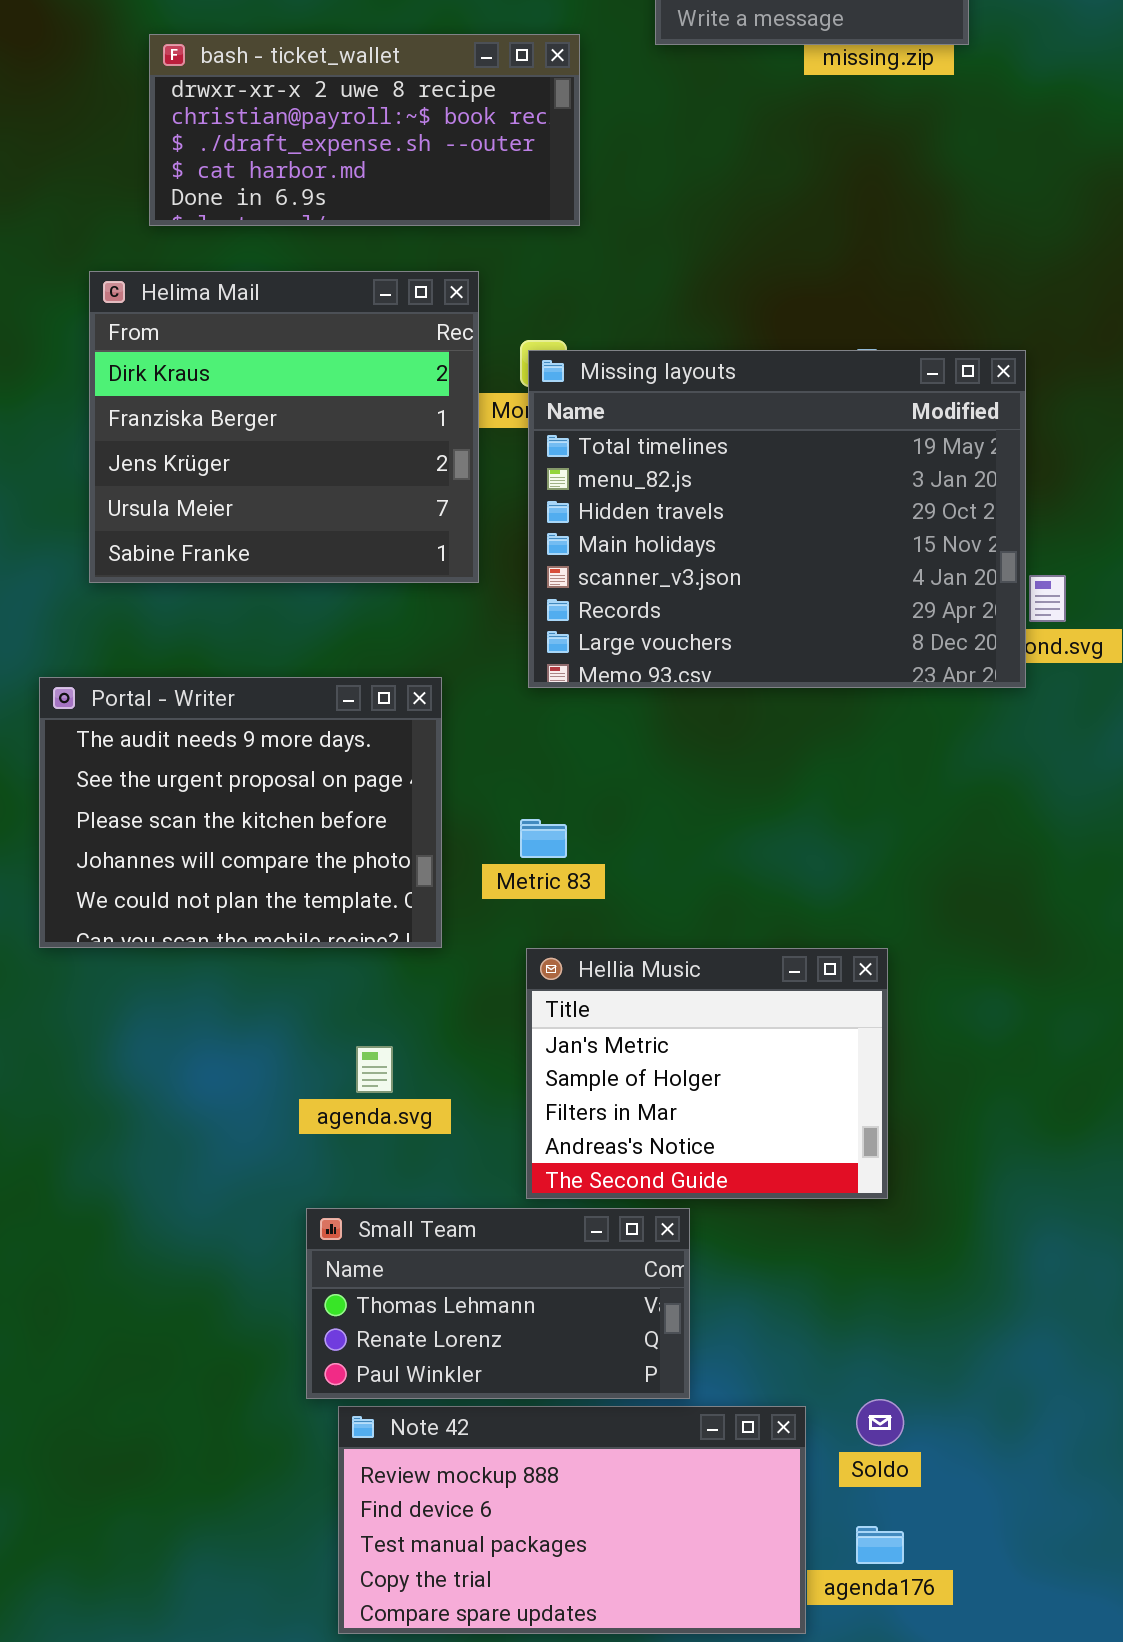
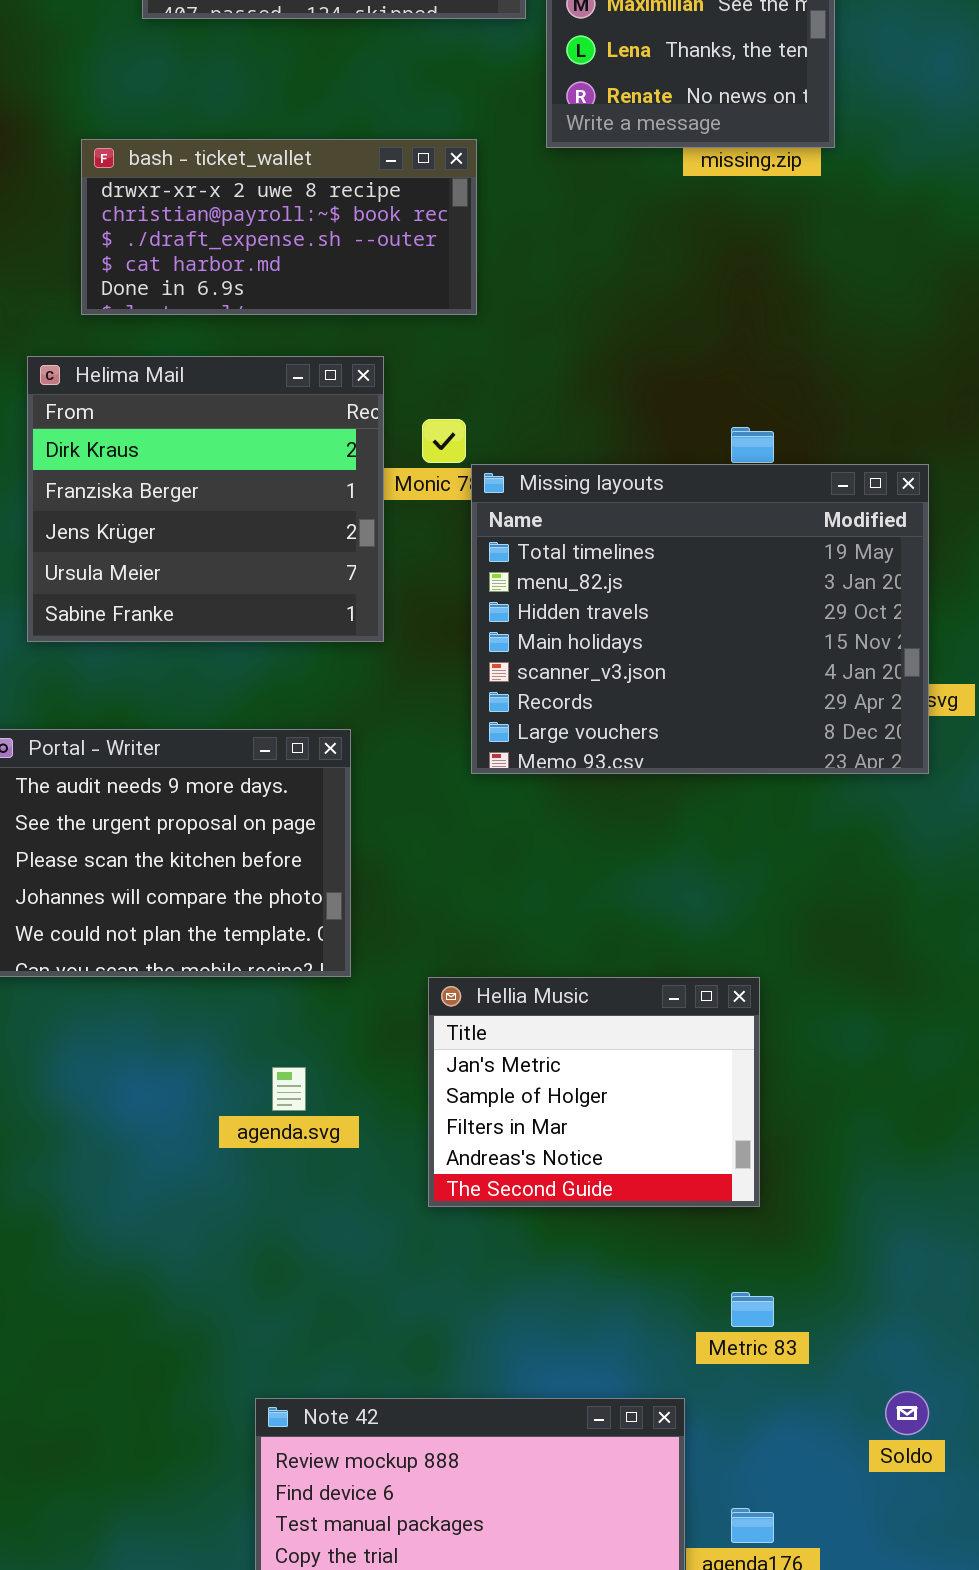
Missing layouts: [528,350,1026,688] -> [471,464,929,774], moved
Metric 83: [520,819,567,858] -> [731,1292,774,1327], moved
Small Team: [306,1208,690,1399] -> none, closed
Soldo: [856,1399,904,1446] -> [885,1391,929,1435], moved

